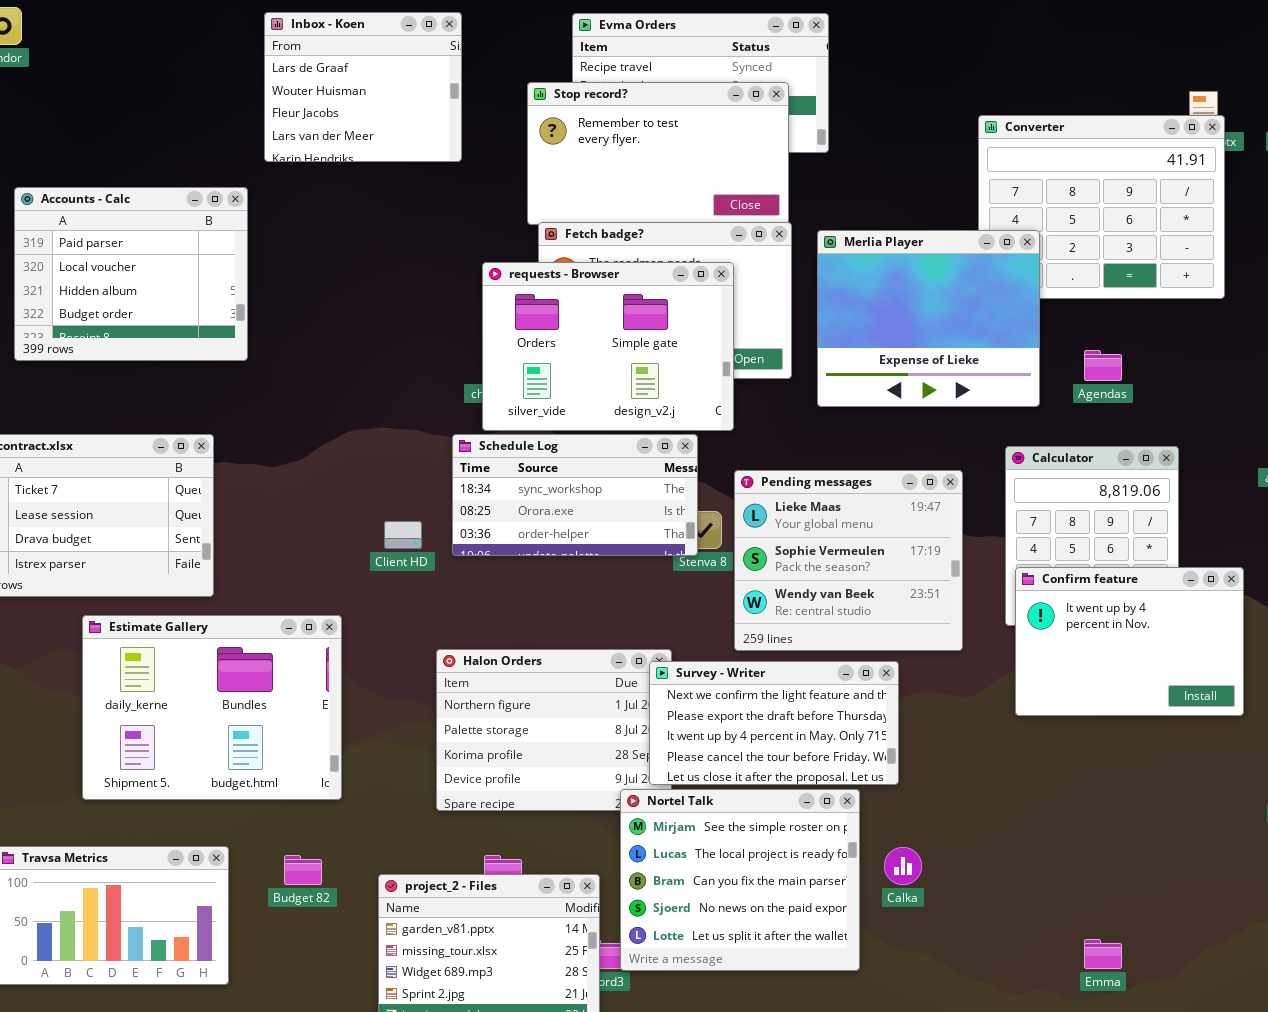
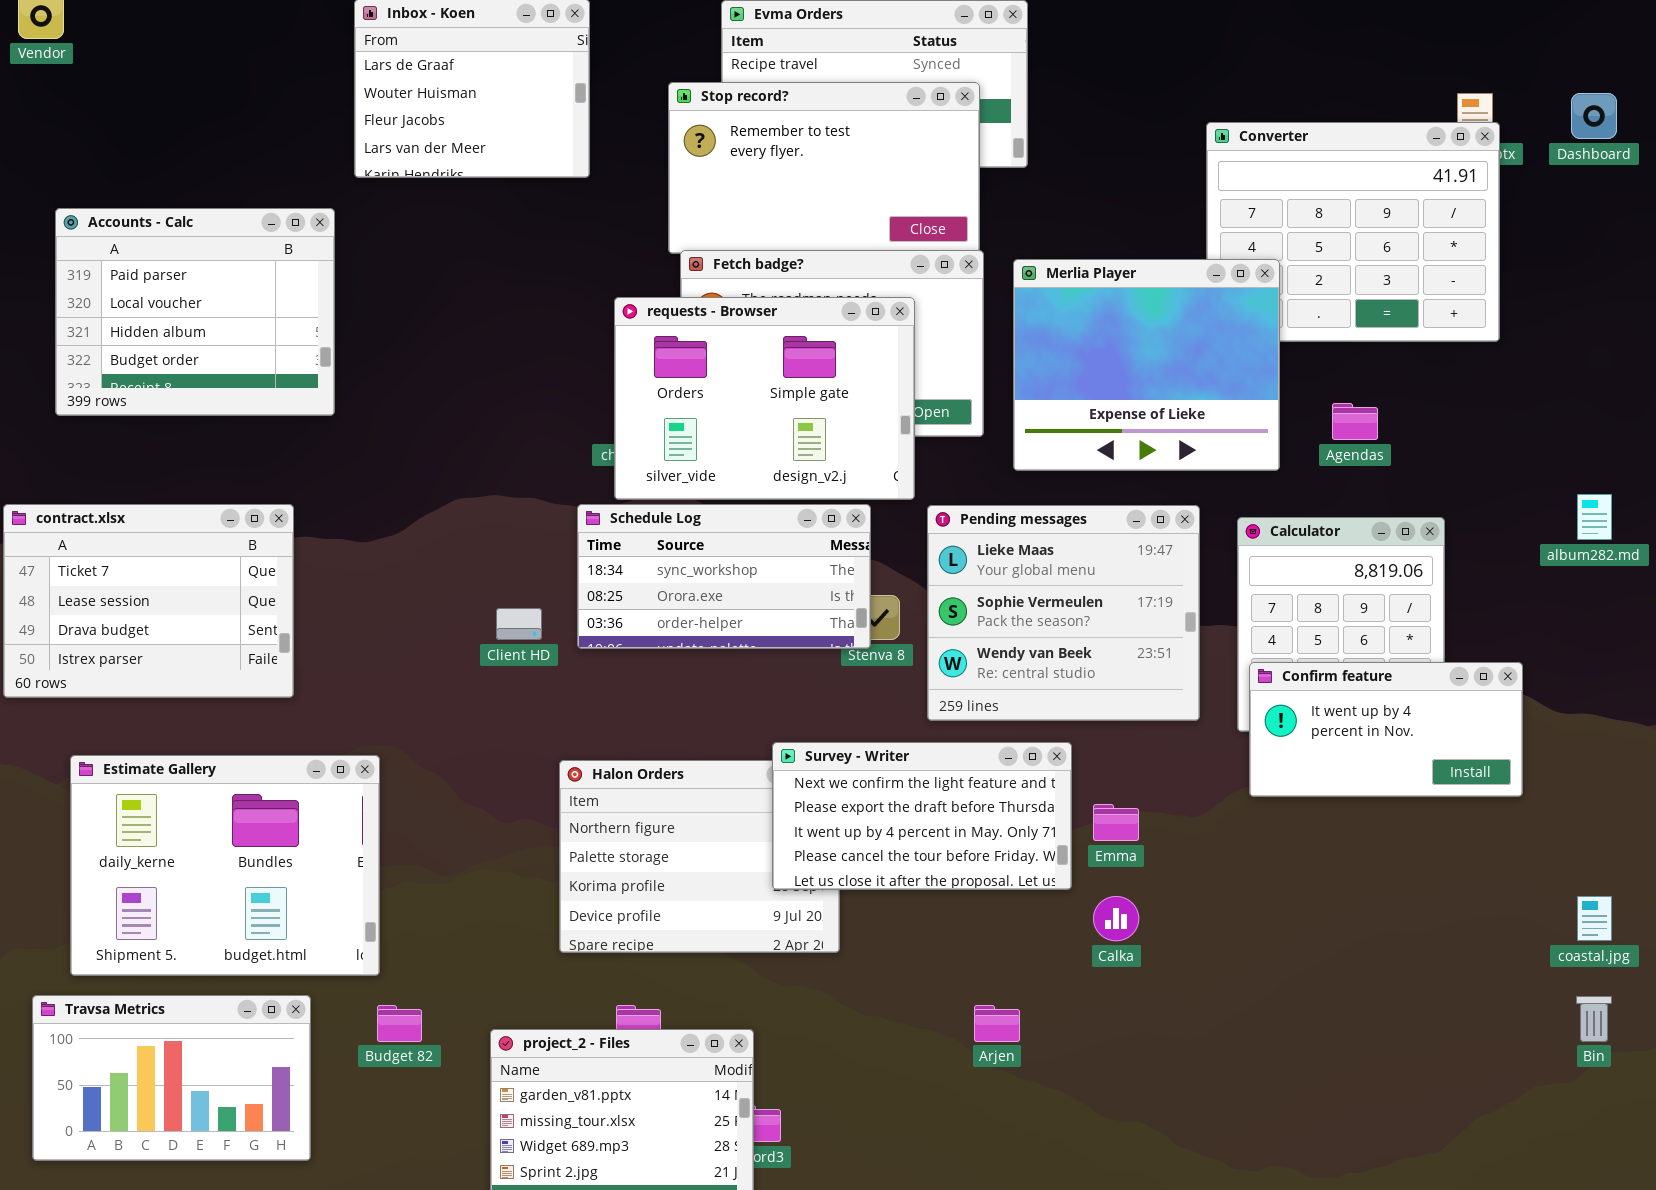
Pending messages: [734,470,963,651] -> [927,505,1200,721], moved
Confirm feature: [1015,567,1244,716] -> [1249,662,1523,797], resized
Estimate Gallery: [82,615,342,800] -> [70,755,380,976], moved
Survey - Writer: [649,661,899,785] -> [772,742,1072,890], moved
Nortel Talk: [620,789,860,971] -> none, closed
Calka: [884,847,922,885] -> [1093,896,1139,941], moved
Emma: [1084,939,1122,969] -> [1093,804,1139,841], moved

